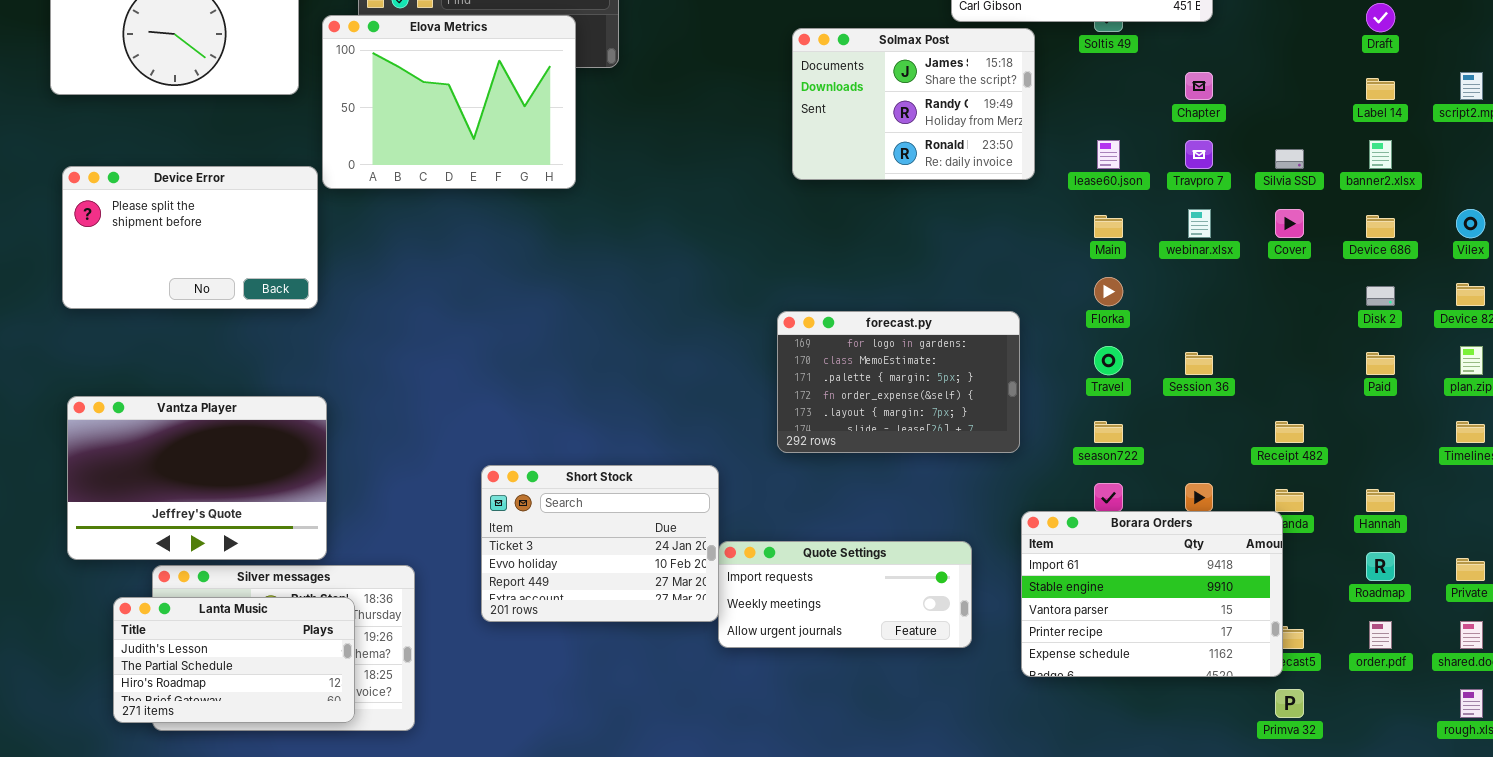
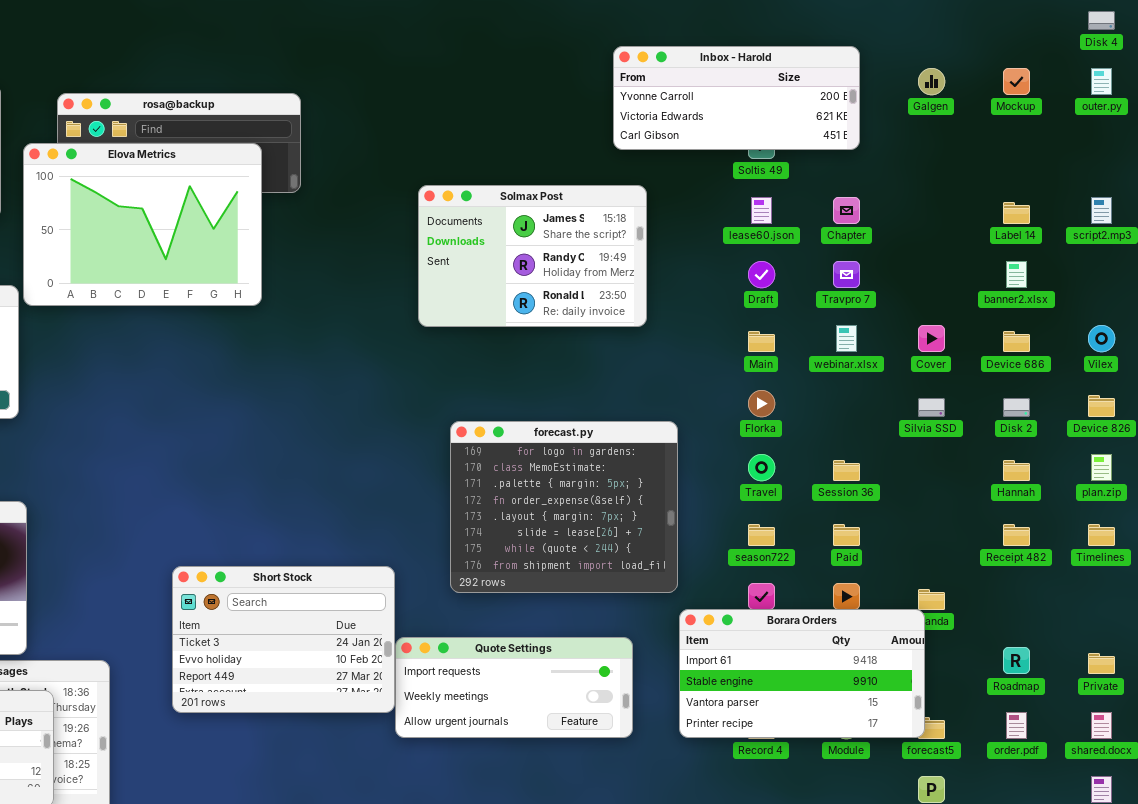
Draft: [1366,3,1395,32] -> [748,261,775,288], moved
Solmax Post: [792,28,1035,180] -> [418,185,647,327], moved
lease60.json: [1097,140,1120,169] -> [751,197,772,224], moved
Silvia SSD: [1275,149,1304,169] -> [918,398,945,417], moved
forecast.py: [777,311,1020,453] -> [450,421,678,593], resized
Paid: [1366,352,1395,375] -> [833,524,860,546], moved
Receipt 482: [1275,421,1304,443] -> [1003,524,1030,546], moved
Hannah: [1366,489,1395,512] -> [1003,460,1030,481], moved
Borara Orders: [1021,511,1283,677] -> [679,609,925,738], resized

